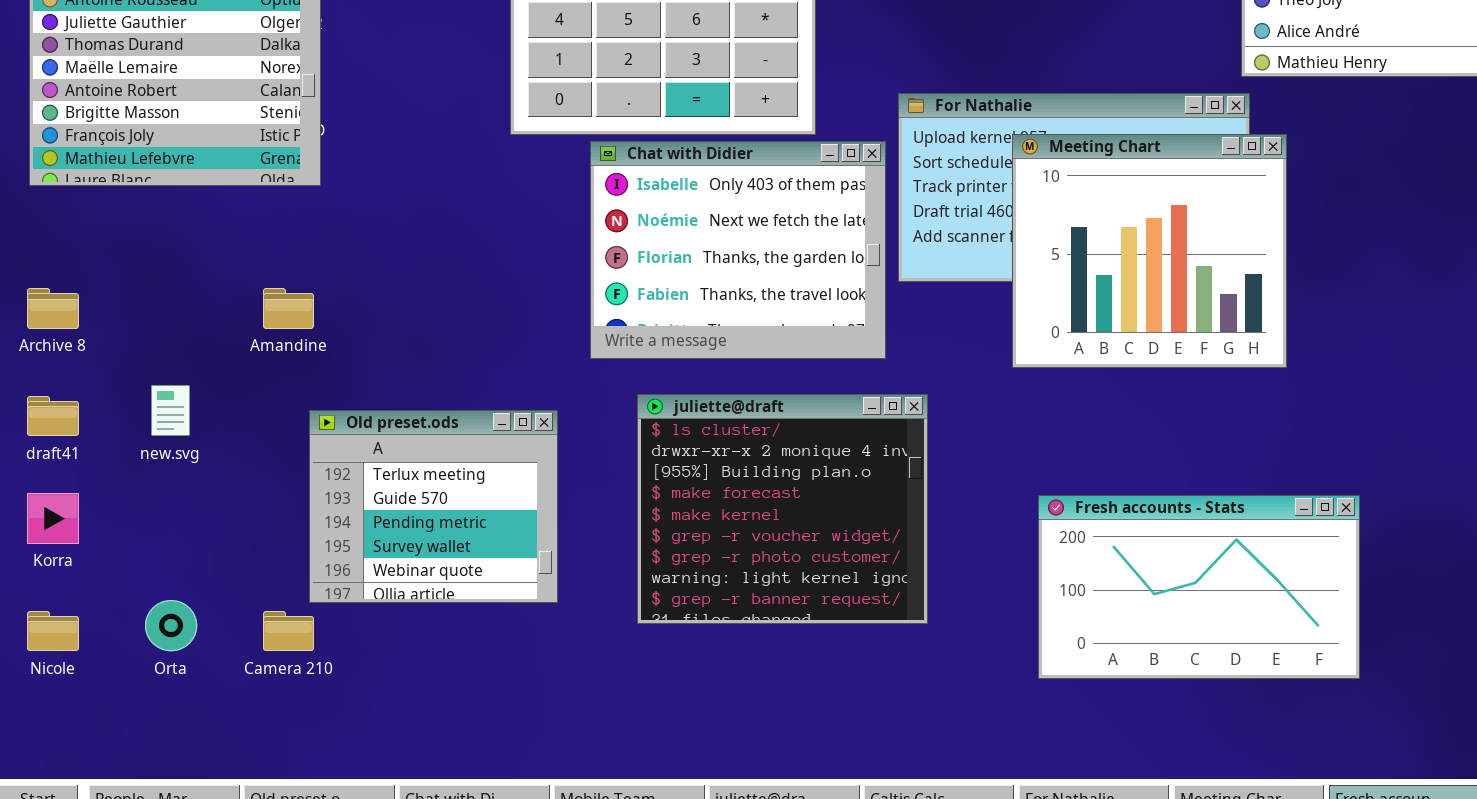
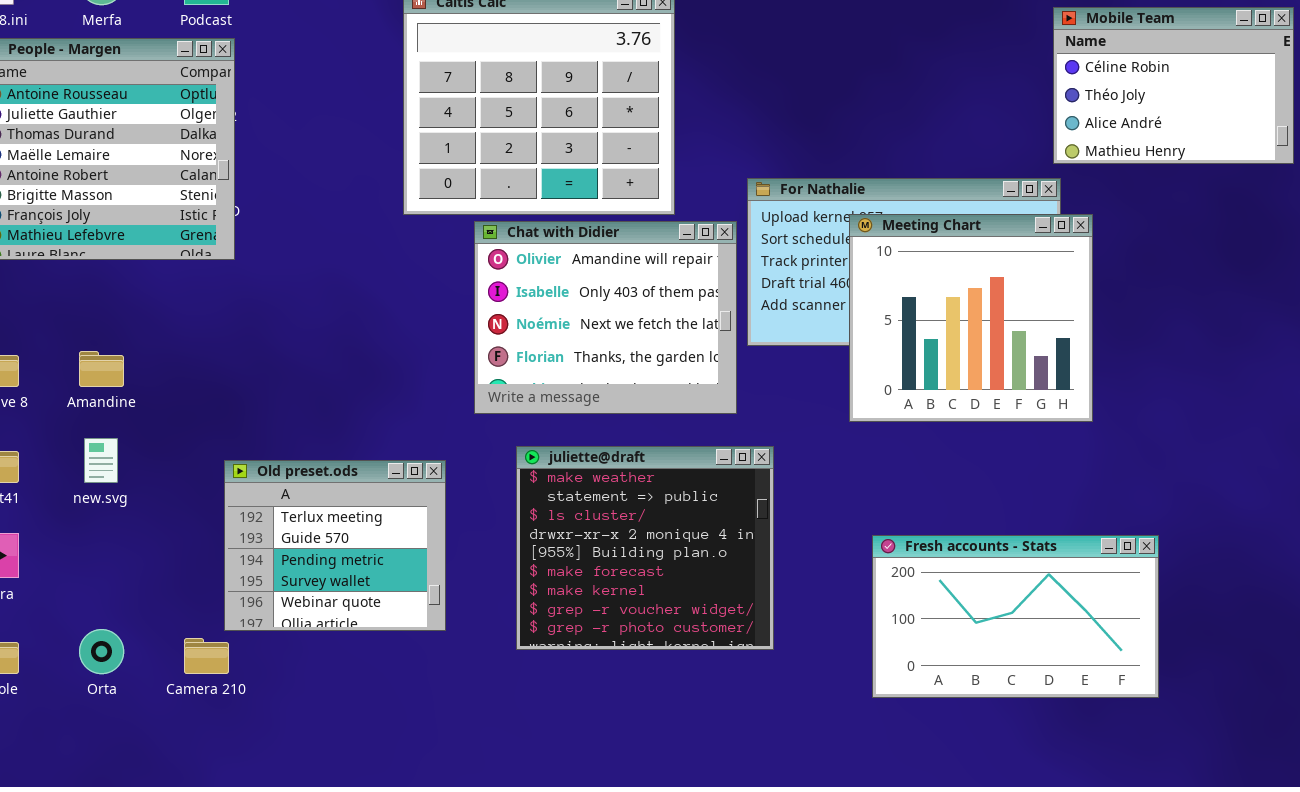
Chat with Didier: [590,141,886,359] -> [474,221,737,414], scrolled up 1 row
Amandine: [263,288,314,329] -> [79,351,124,387], moved
juliette@draft: [637,394,928,624] -> [516,446,774,650], scrolled up 2 rows

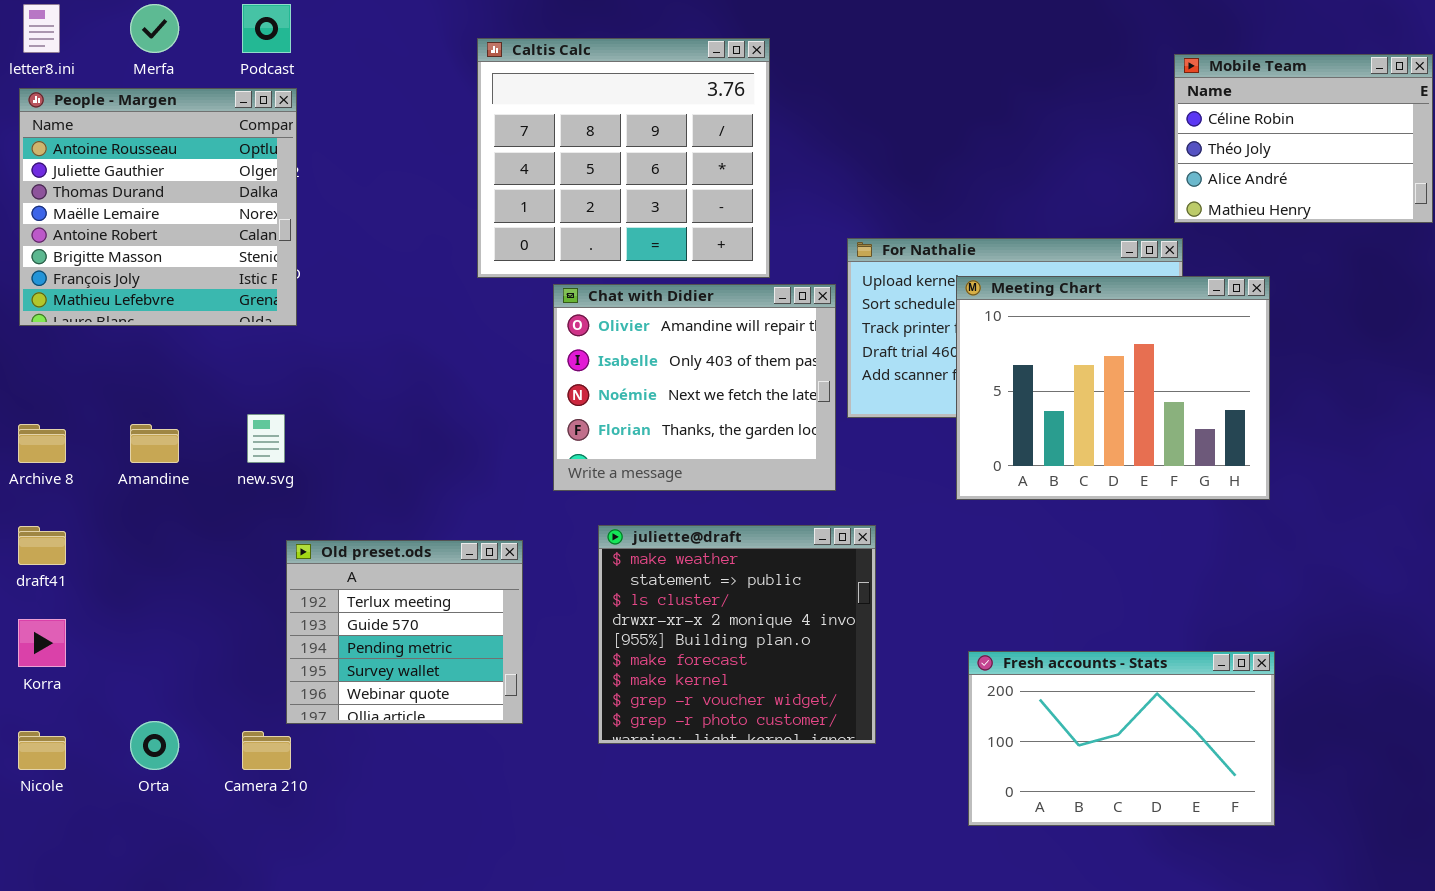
Meeting Chart: [849,214,1093,422] -> [956,276,1270,500], resized
new.svg: [84,438,118,483] -> [247,414,285,463], moved
Fresh accounts - Stats: [872,535,1159,698] -> [968,651,1275,826], moved

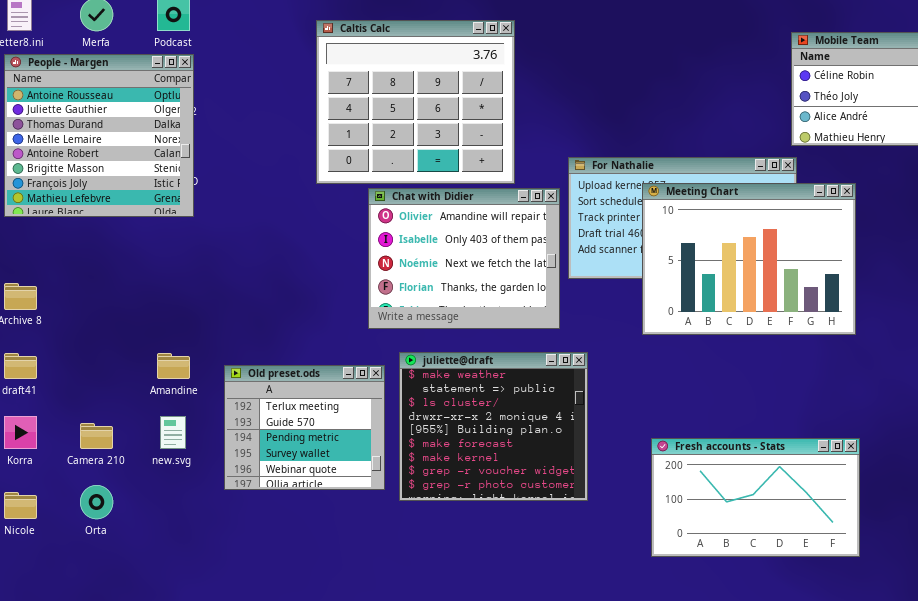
new.svg: [247,414,285,463] -> [160,416,186,449], moved
Amandine: [130,424,179,463] -> [157,353,190,379], moved
Old preset.ods: [286,540,523,724] -> [224,365,385,490], moved
Camera 210: [242,731,291,770] -> [80,423,113,449], moved

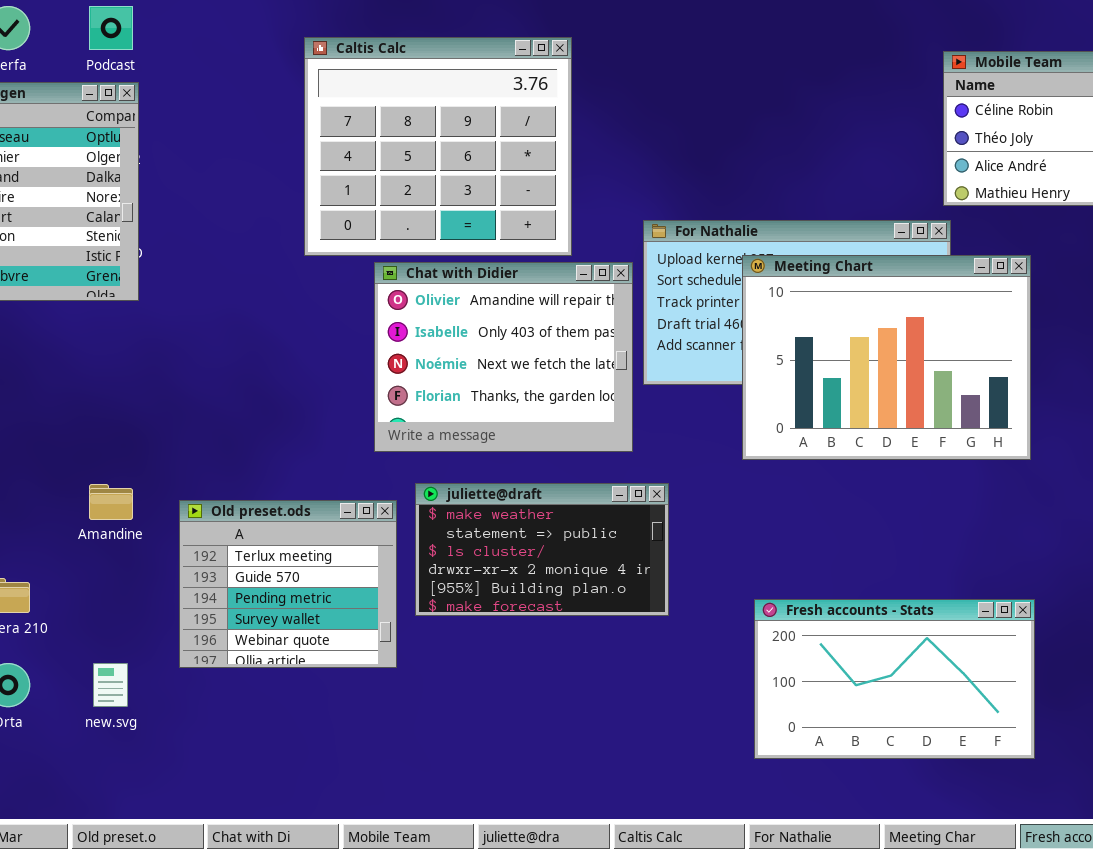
juliette@draft: [399,352,588,501] -> [415,483,669,616], resized
new.svg: [160,416,186,449] -> [93,663,128,707], moved

